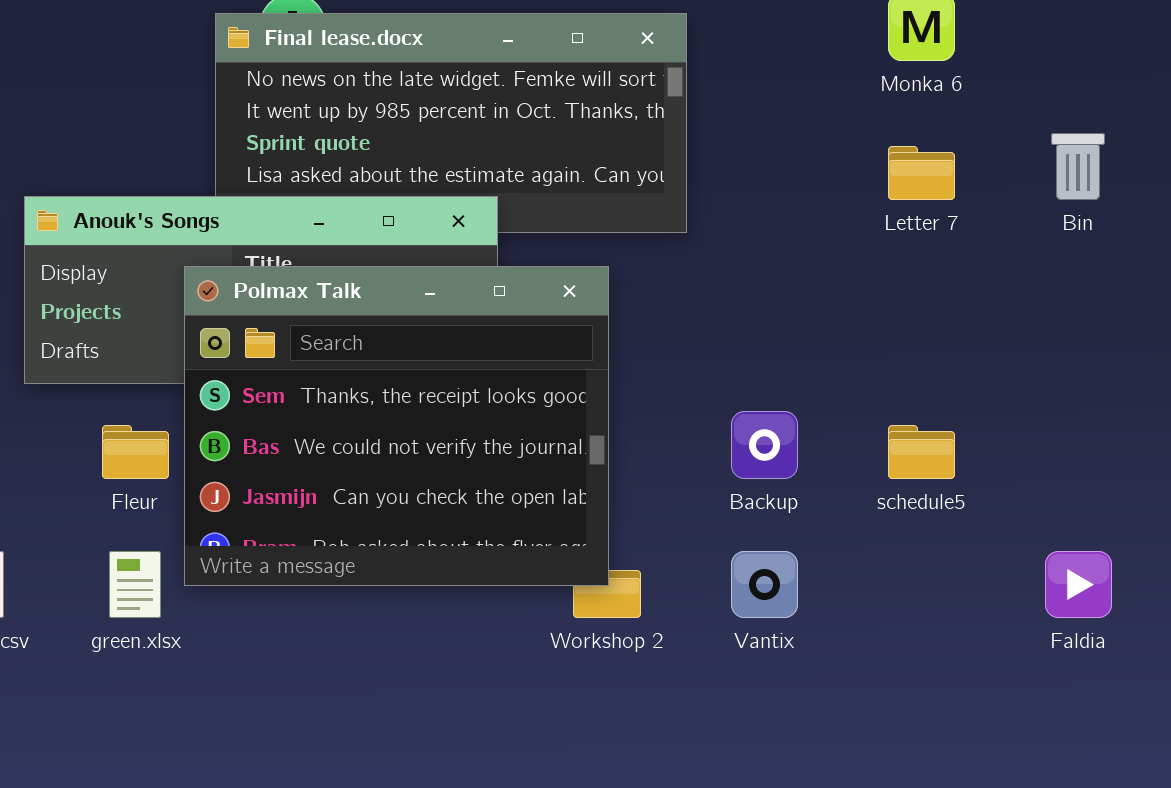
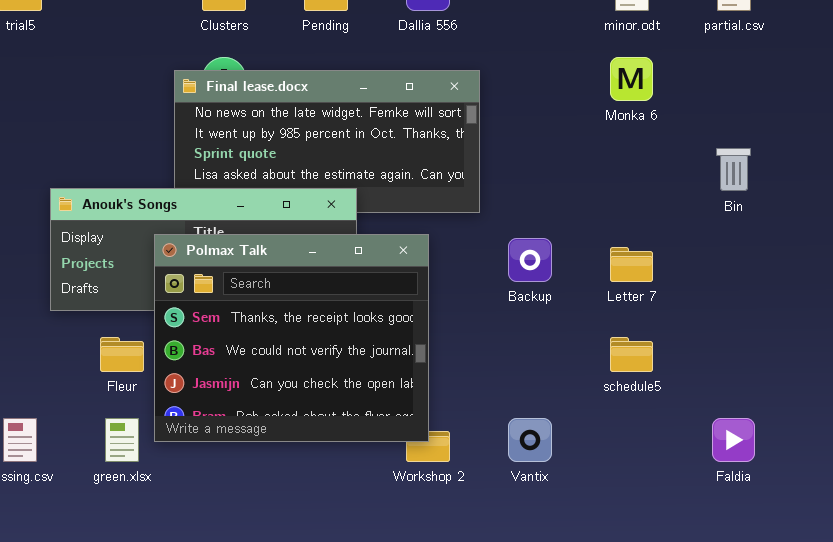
Letter 7: [888,146,955,200] -> [610,247,653,282], moved
Backup: [731,411,798,479] -> [508,238,552,282], moved

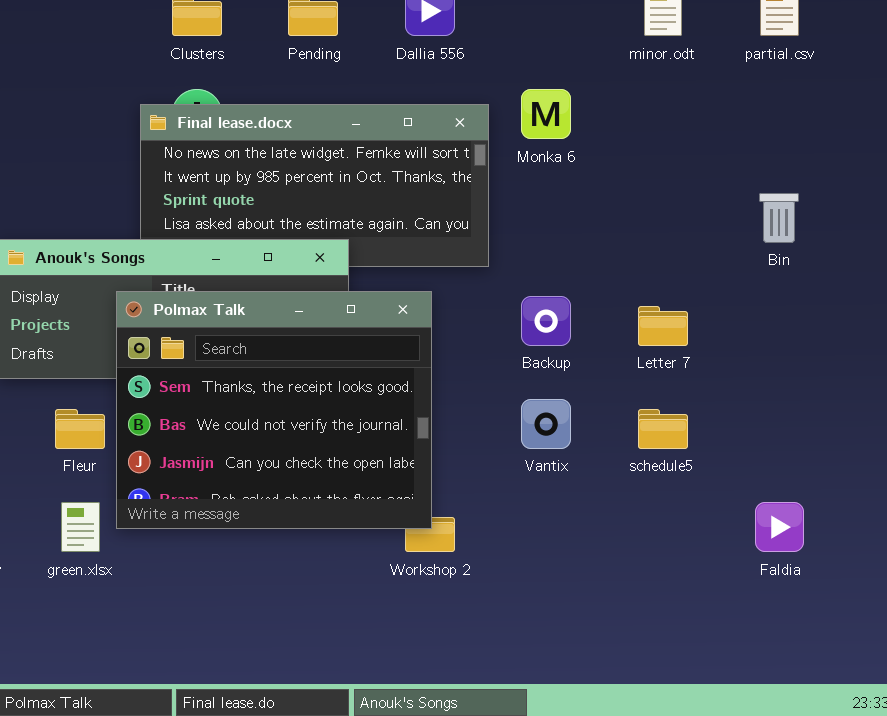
Monka 6: [610,57,653,101] -> [521,89,571,139], moved
Vantix: [508,418,552,462] -> [521,399,571,449], moved

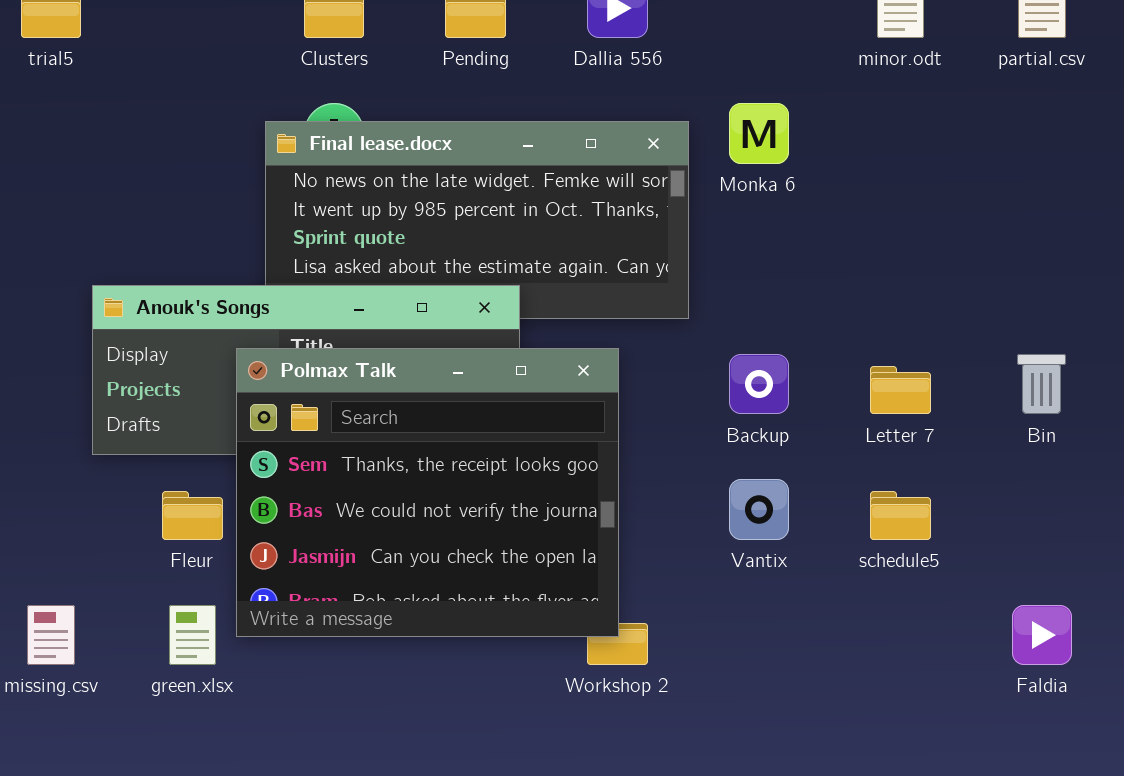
Bin: [759,193,799,243] -> [1017,354,1066,414], moved

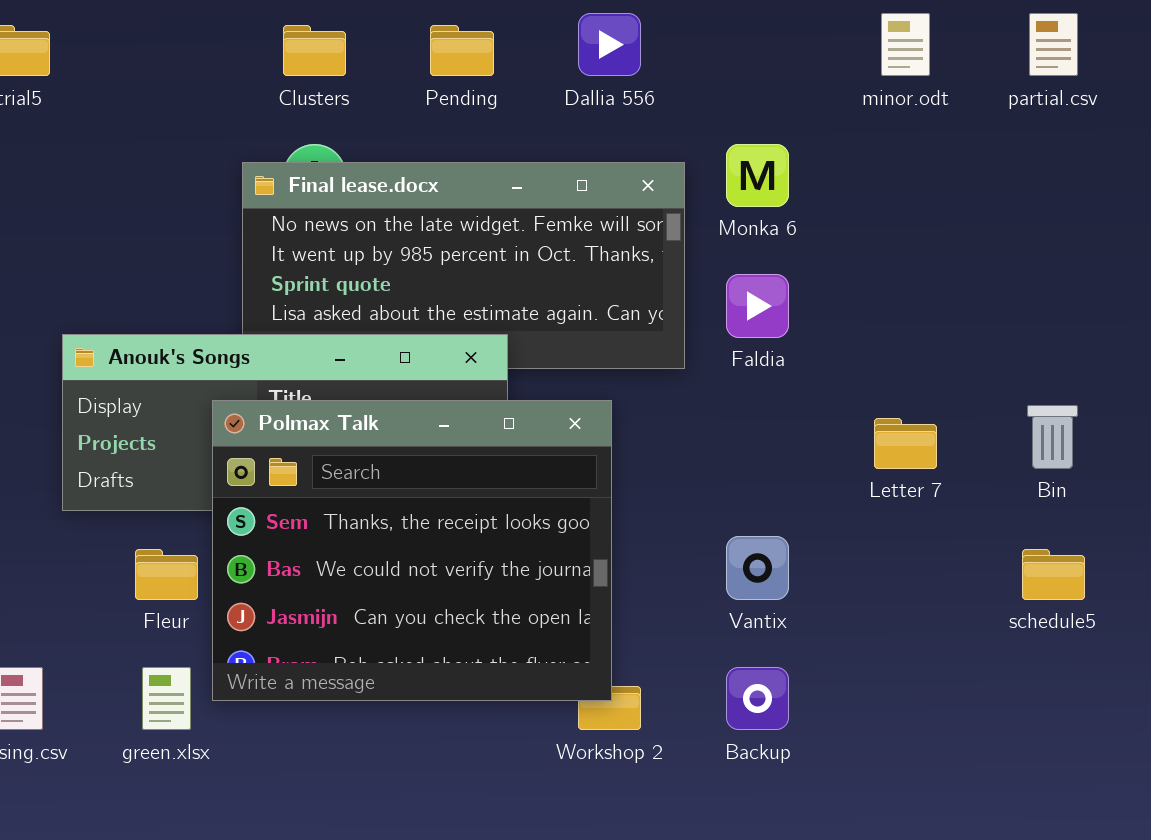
Backup: [729,354,789,414] -> [726,667,789,730], moved
schedule5: [870,491,931,540] -> [1022,549,1085,600], moved
Faldia: [1012,605,1072,665] -> [726,274,789,338], moved

